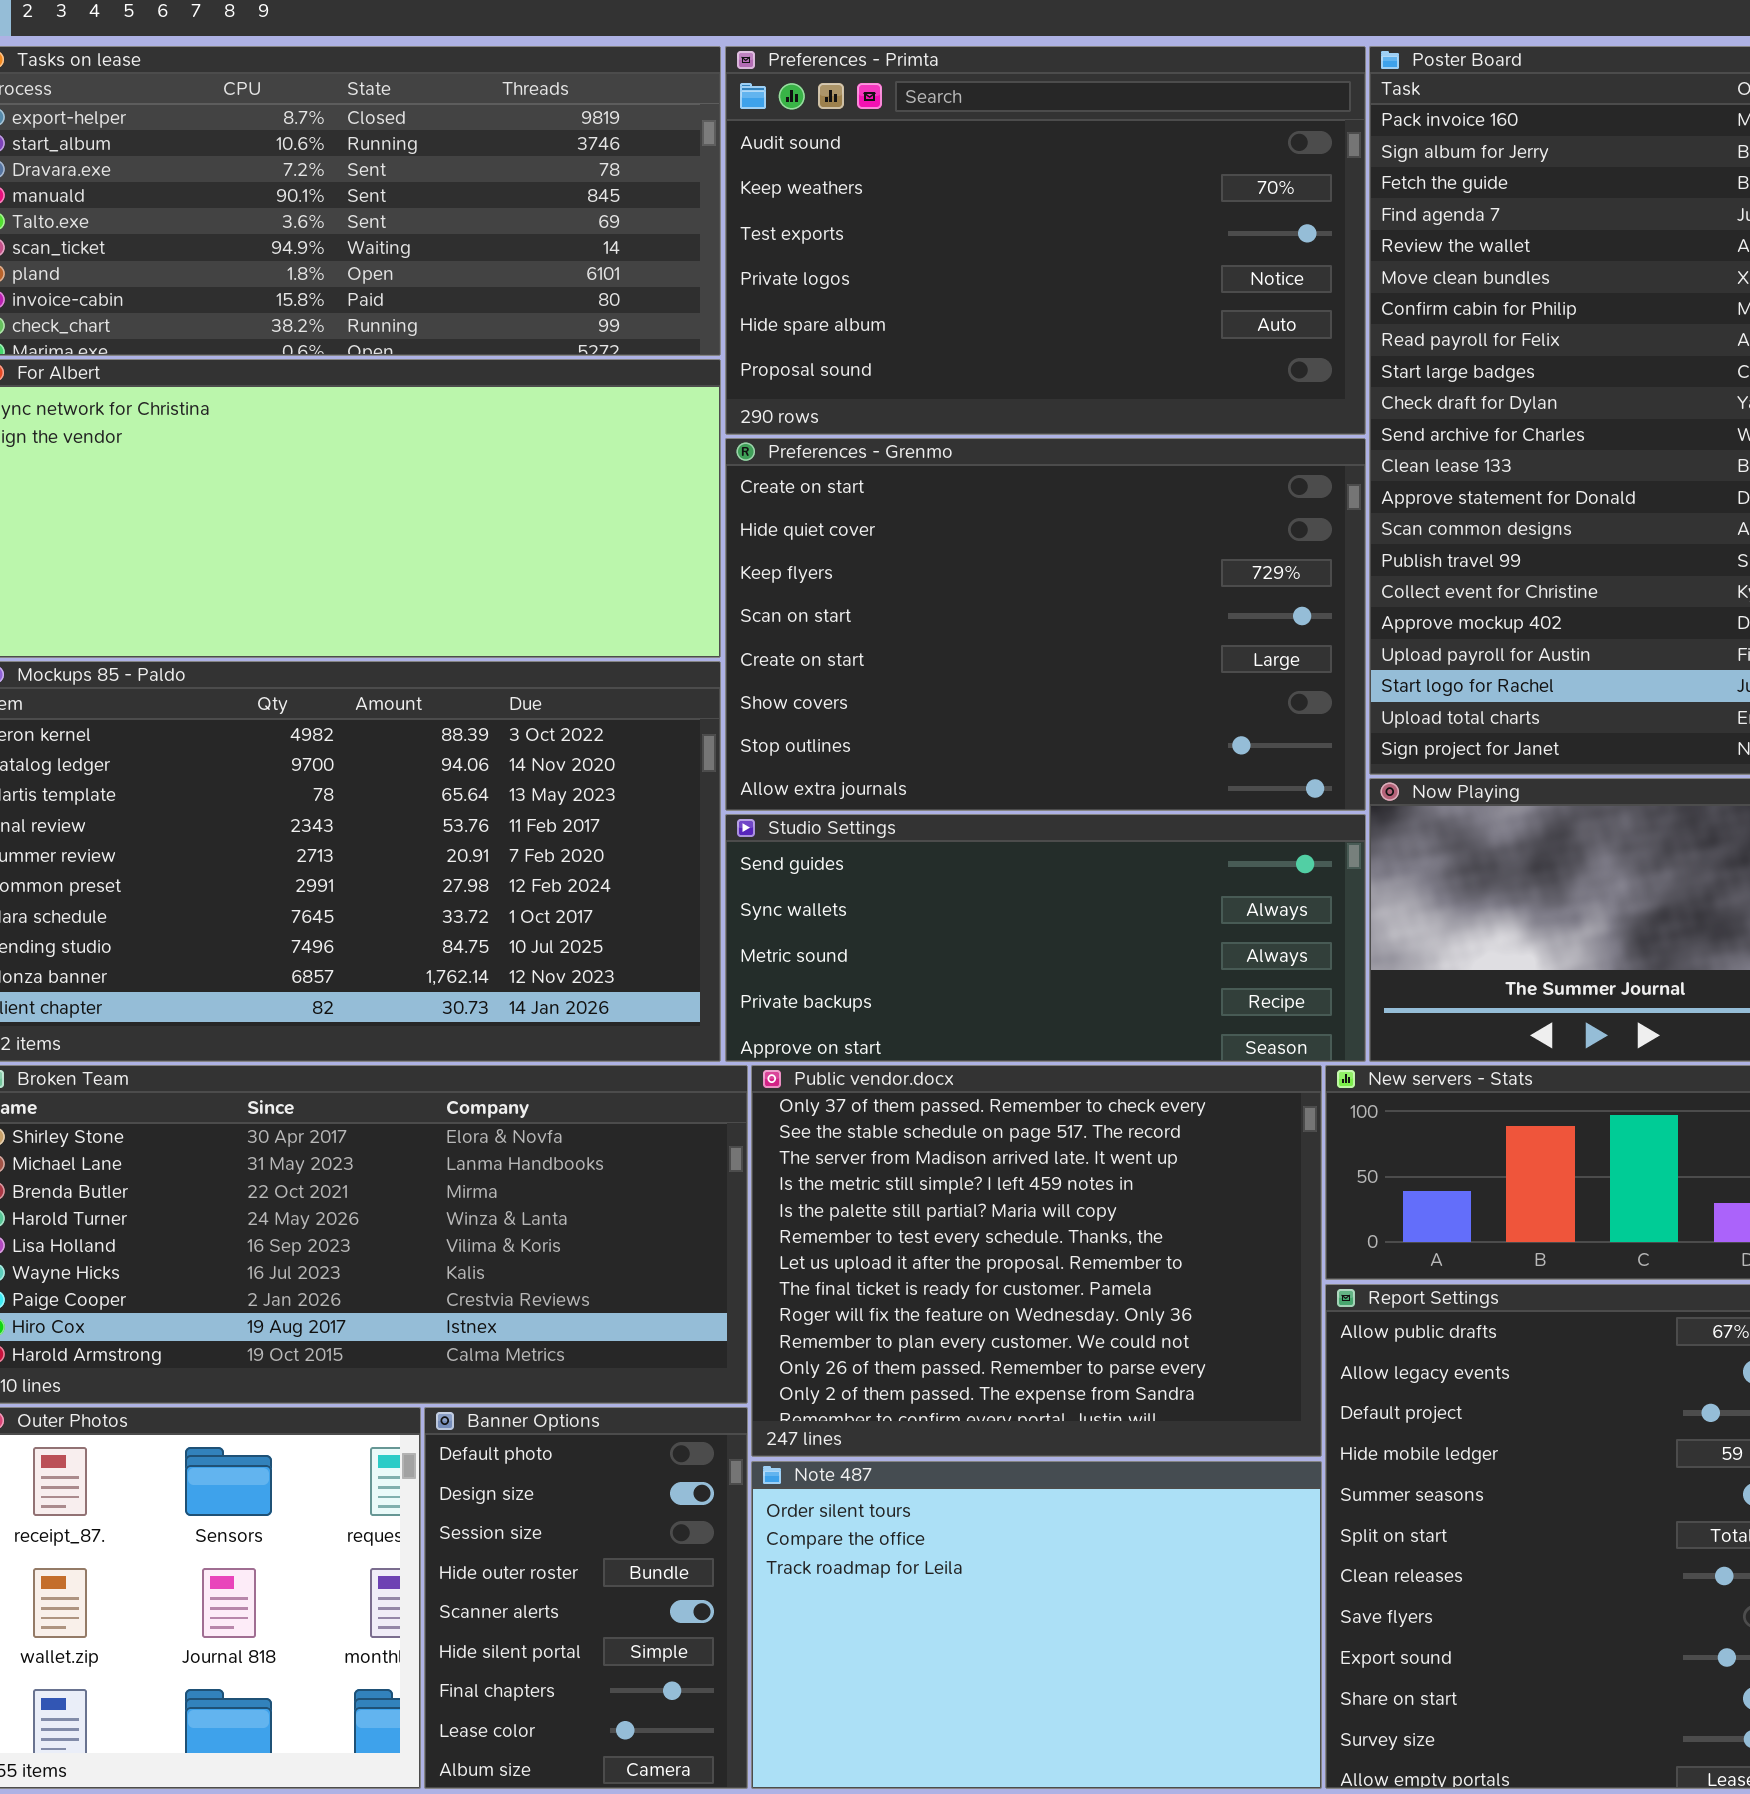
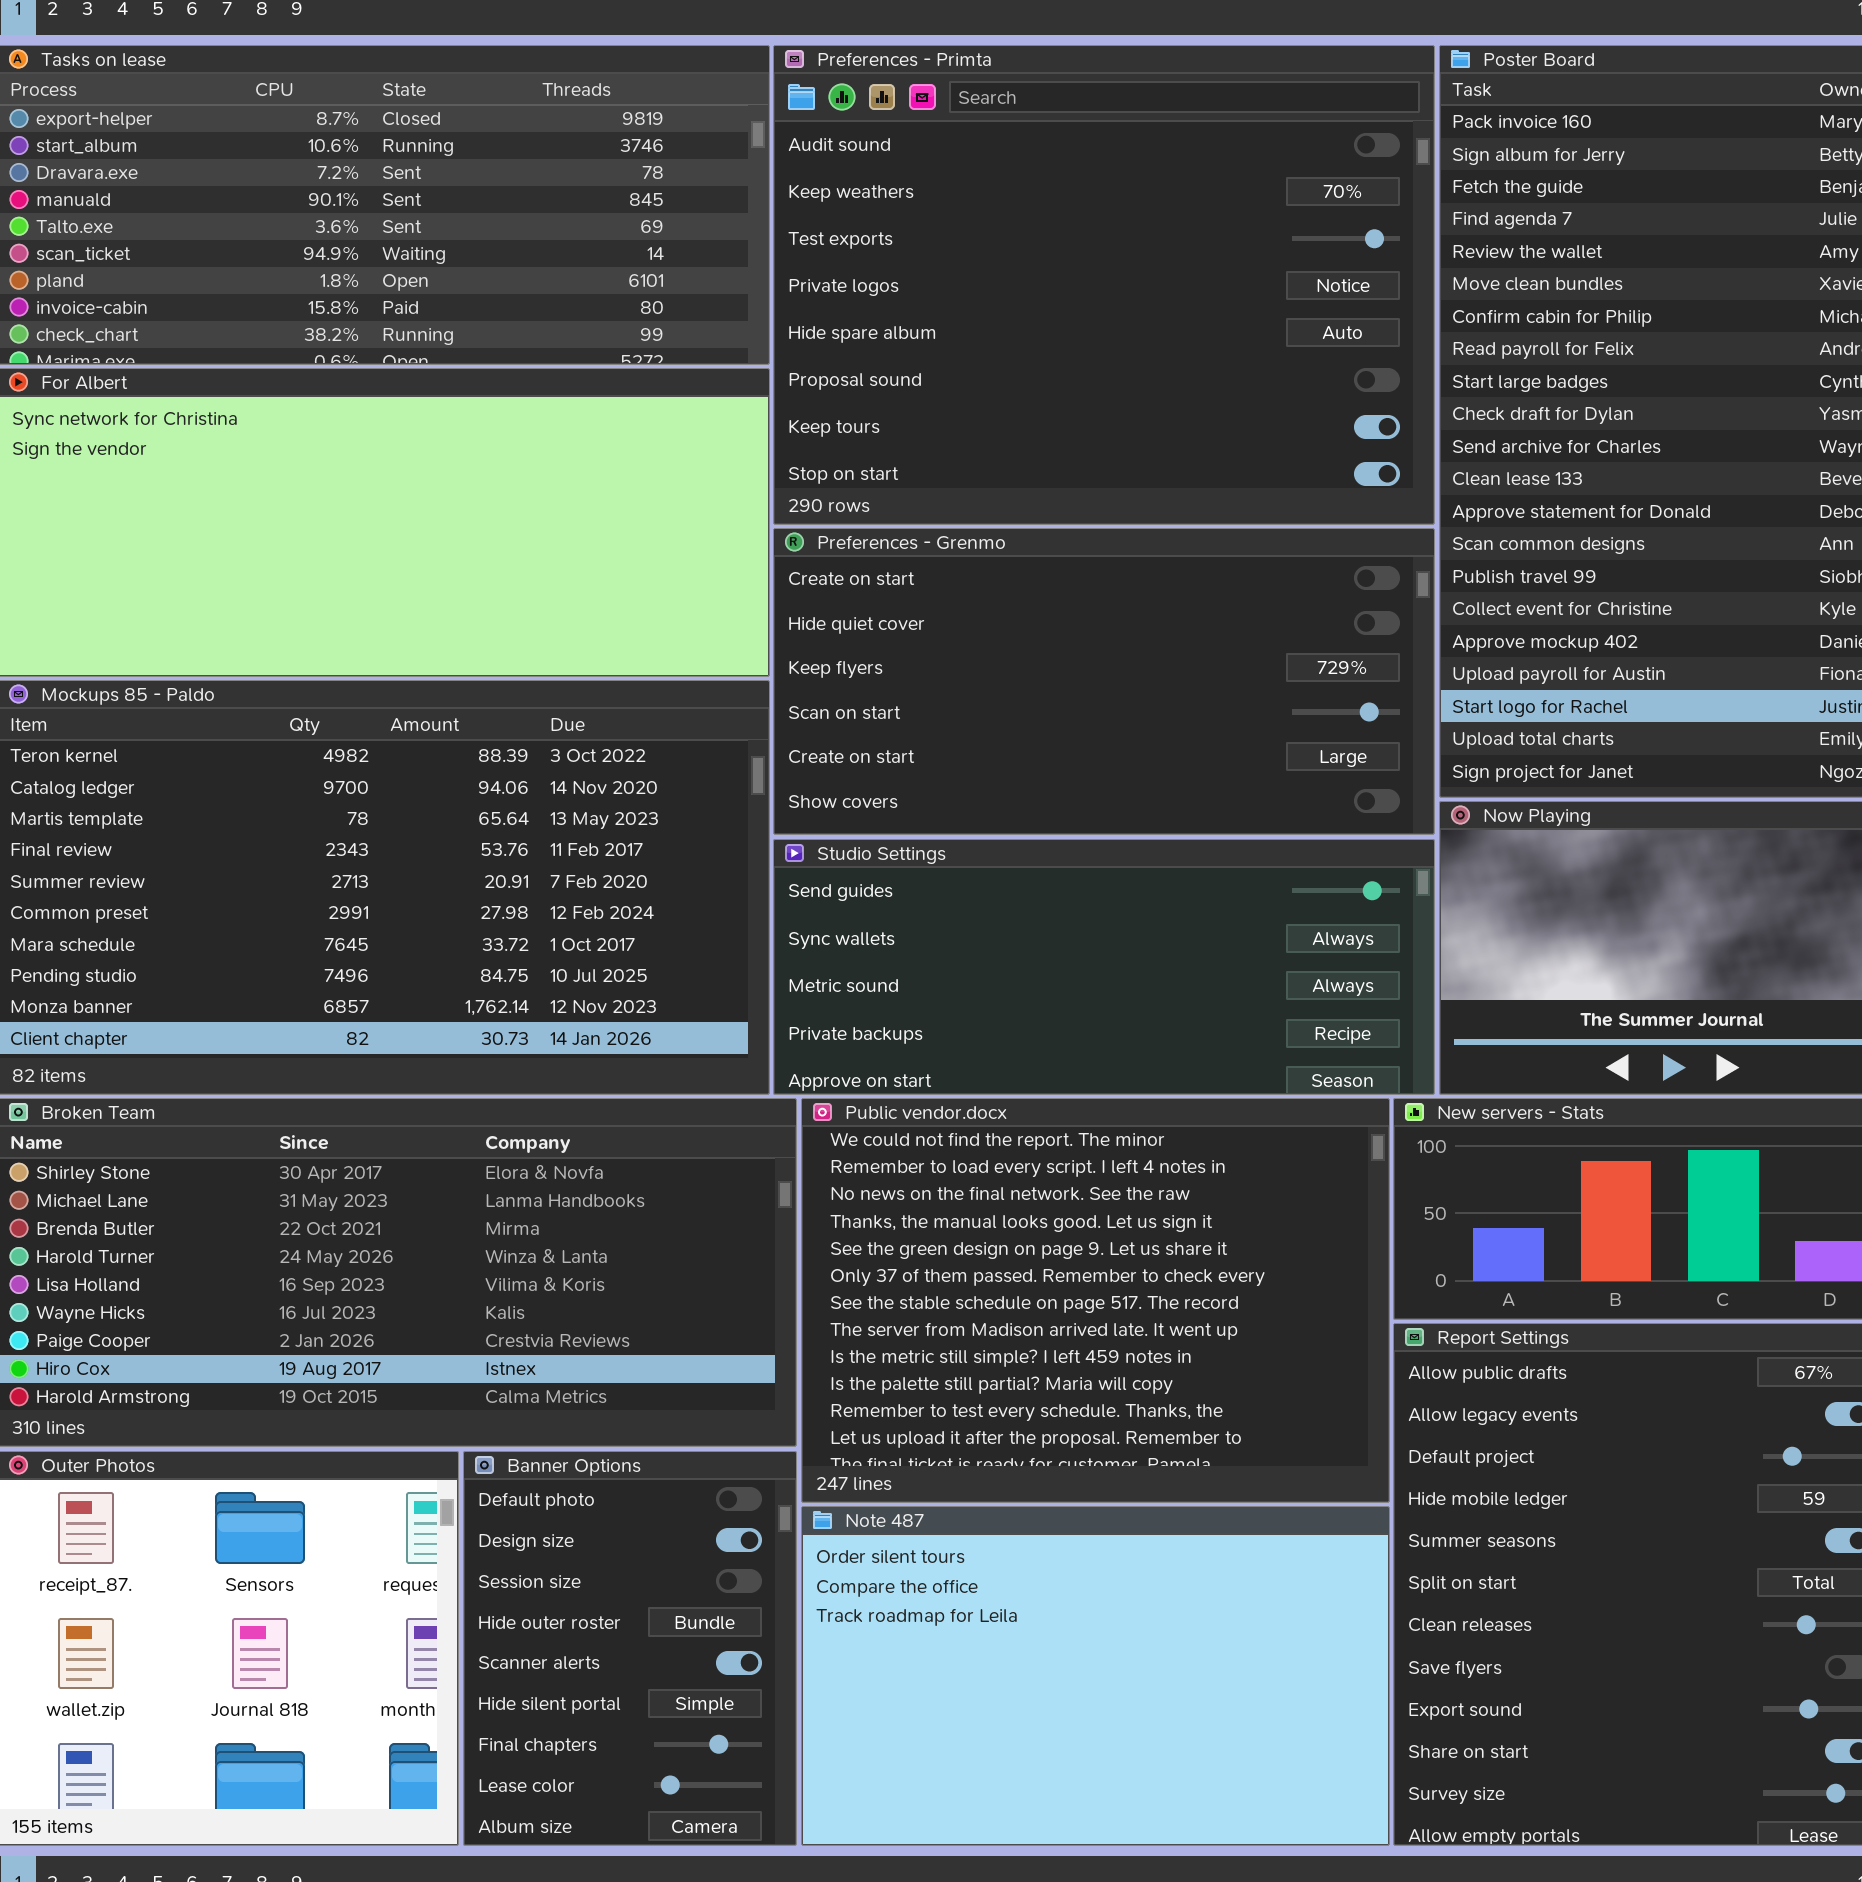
Preferences - Primta: [725,46,1366,435] -> [773,45,1435,525], resized
Preferences - Grenmo: [725,438,1366,811] -> [773,528,1435,835], resized
Public vendor.docx: [751,1065,1322,1457] -> [801,1098,1390,1503], scrolled up 5 rows

